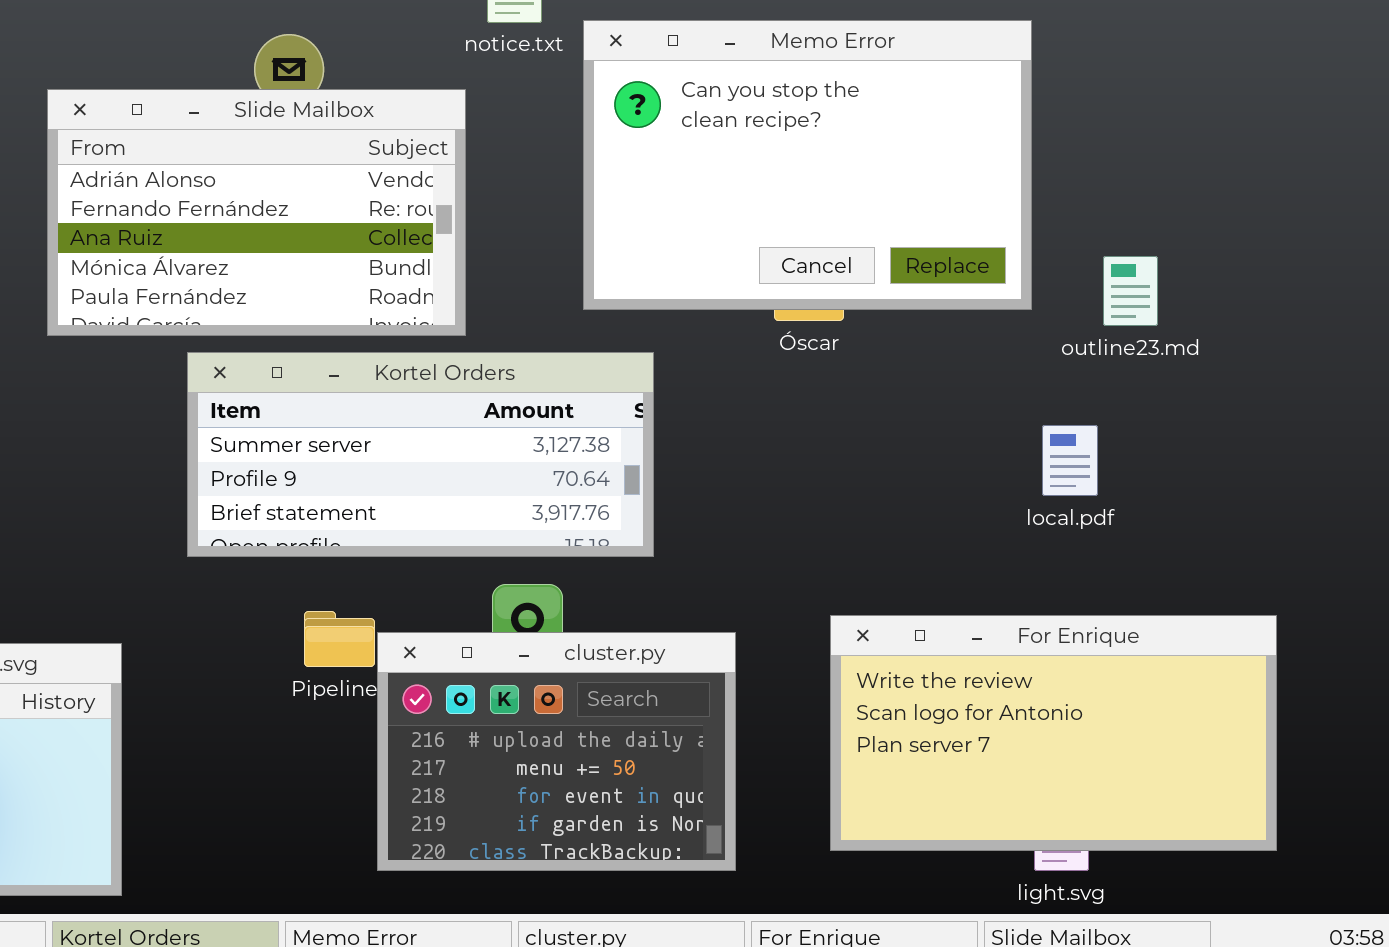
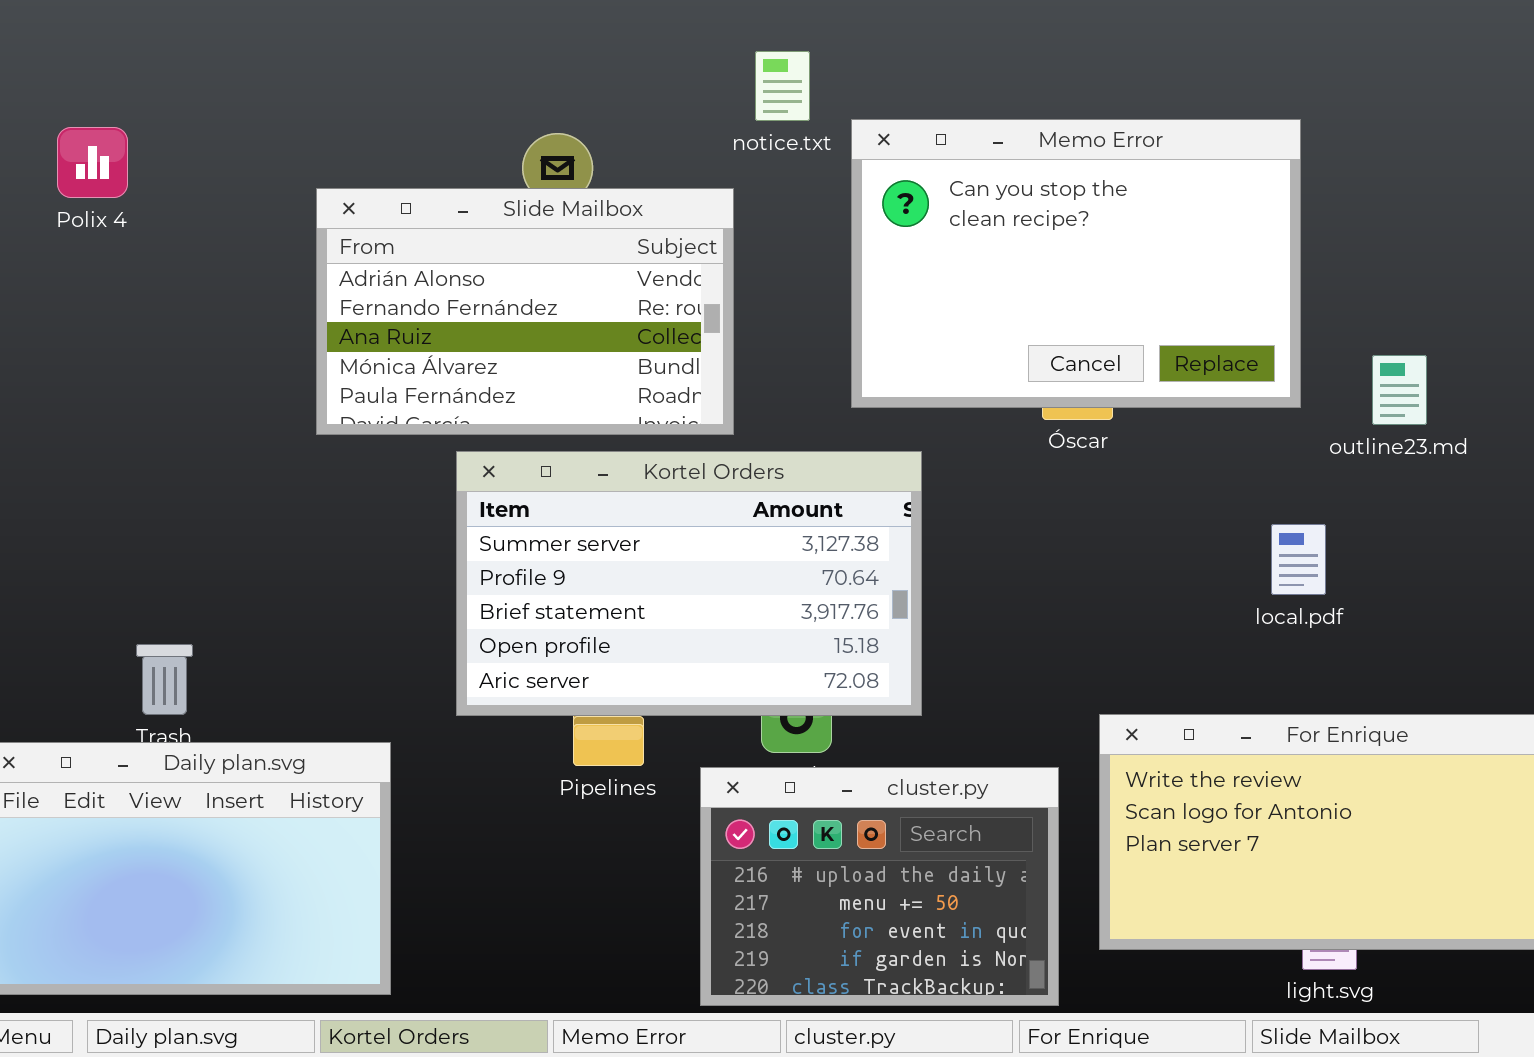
Kortel Orders: [187,352,654,557] -> [456,451,922,716], resized
local.pdf: [1042,425,1098,496] -> [1271,524,1326,595], moved
cluster.py: [377,632,736,871] -> [700,767,1059,1006], moved

